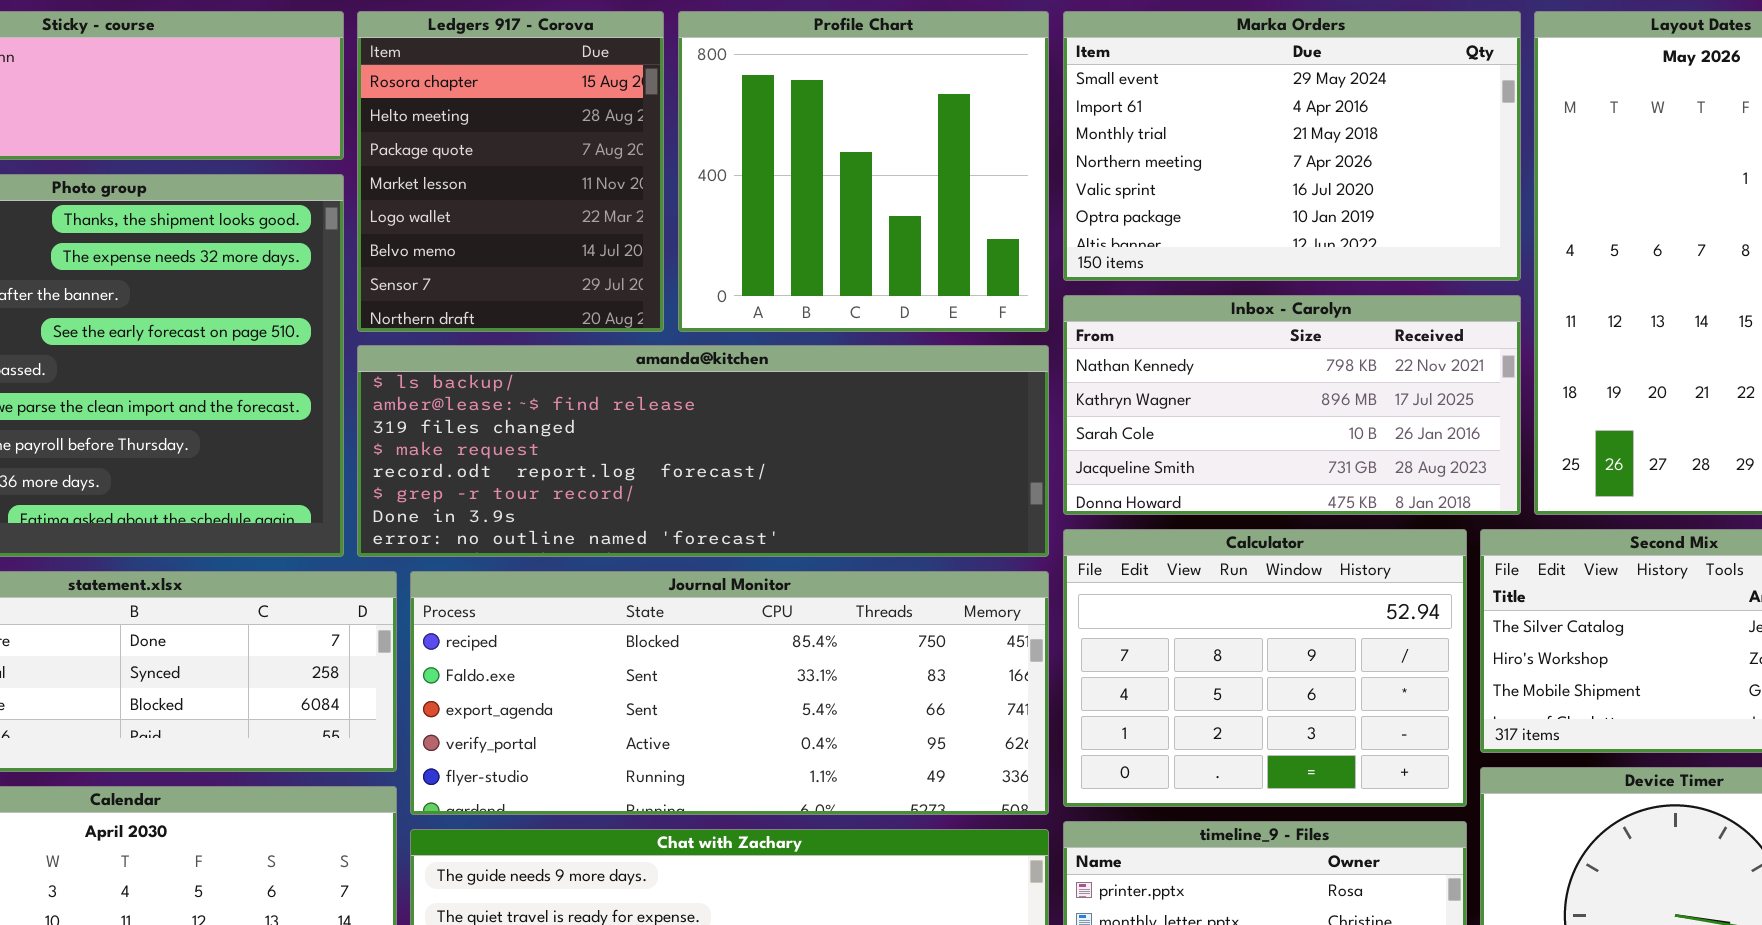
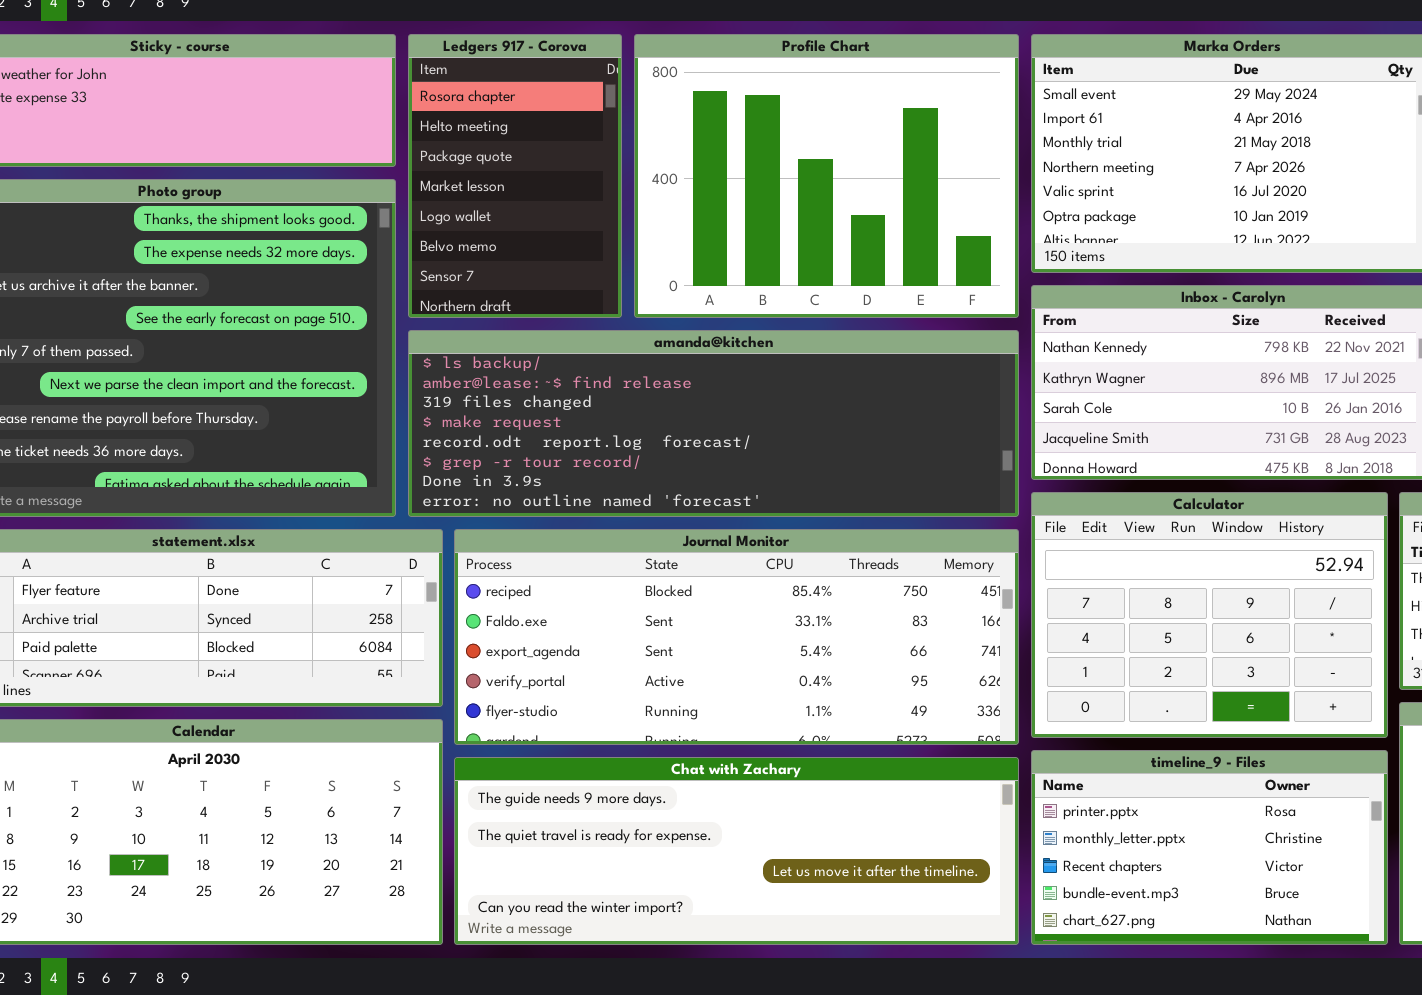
Ledgers 917 - Corova: [357,11,664,332] -> [408,34,622,318], resized
Profile Chart: [678,11,1049,332] -> [634,34,1019,318], resized

